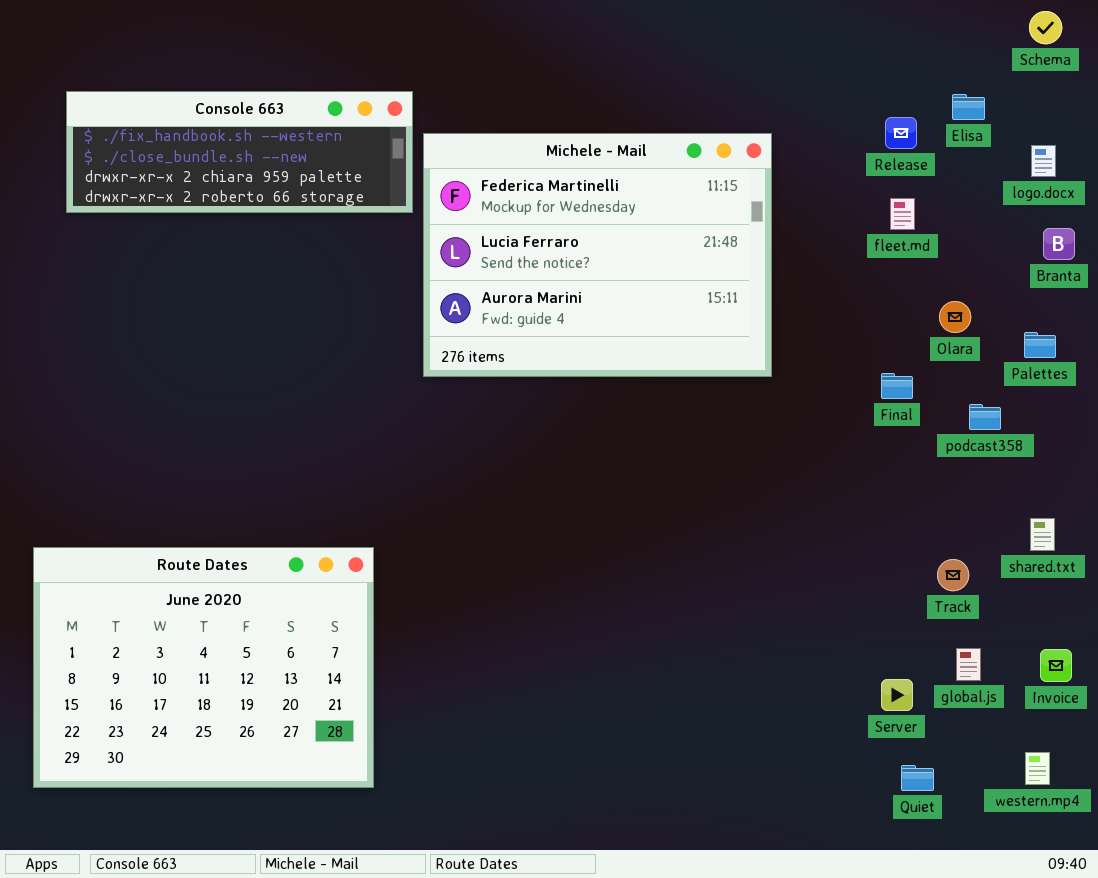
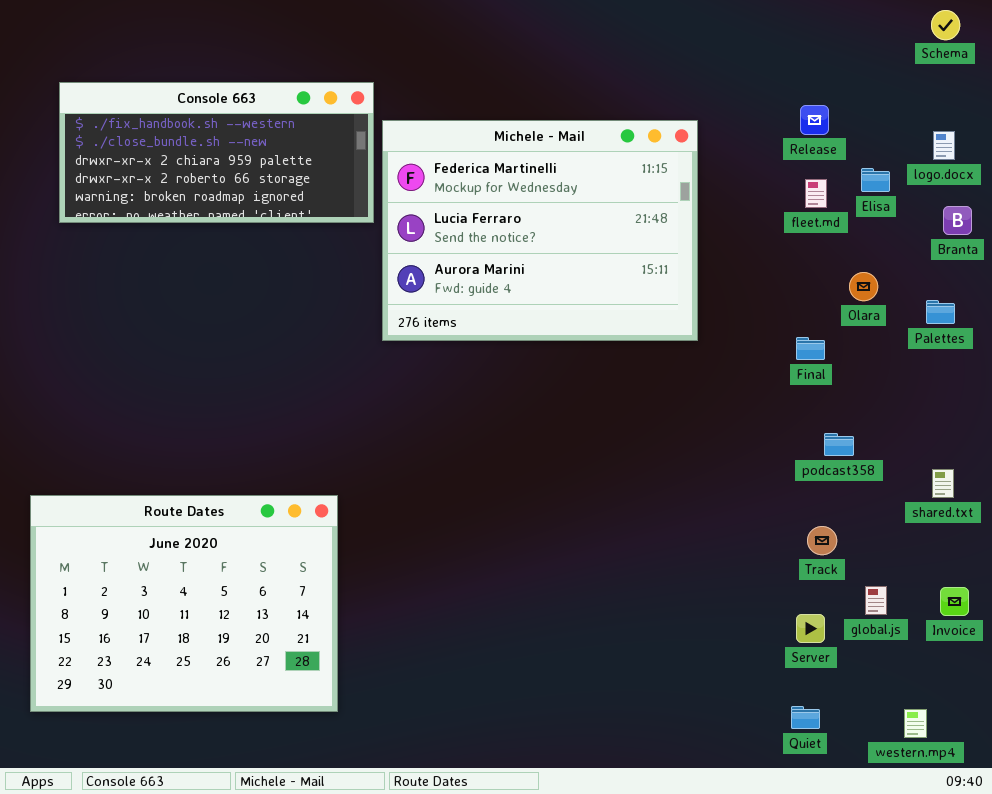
Console 663: [66,91,413,213] -> [59,82,374,223], resized
Elisa: [952,94,985,120] -> [861,168,890,192], moved
podcast358: [969,404,1001,430] -> [824,433,854,456], moved
Track: [937,559,969,591] -> [807,526,837,555], moved
western.mp4: [1025,752,1050,785] -> [904,709,927,738], moved
Quiet: [901,765,934,791] -> [791,706,820,729], moved

